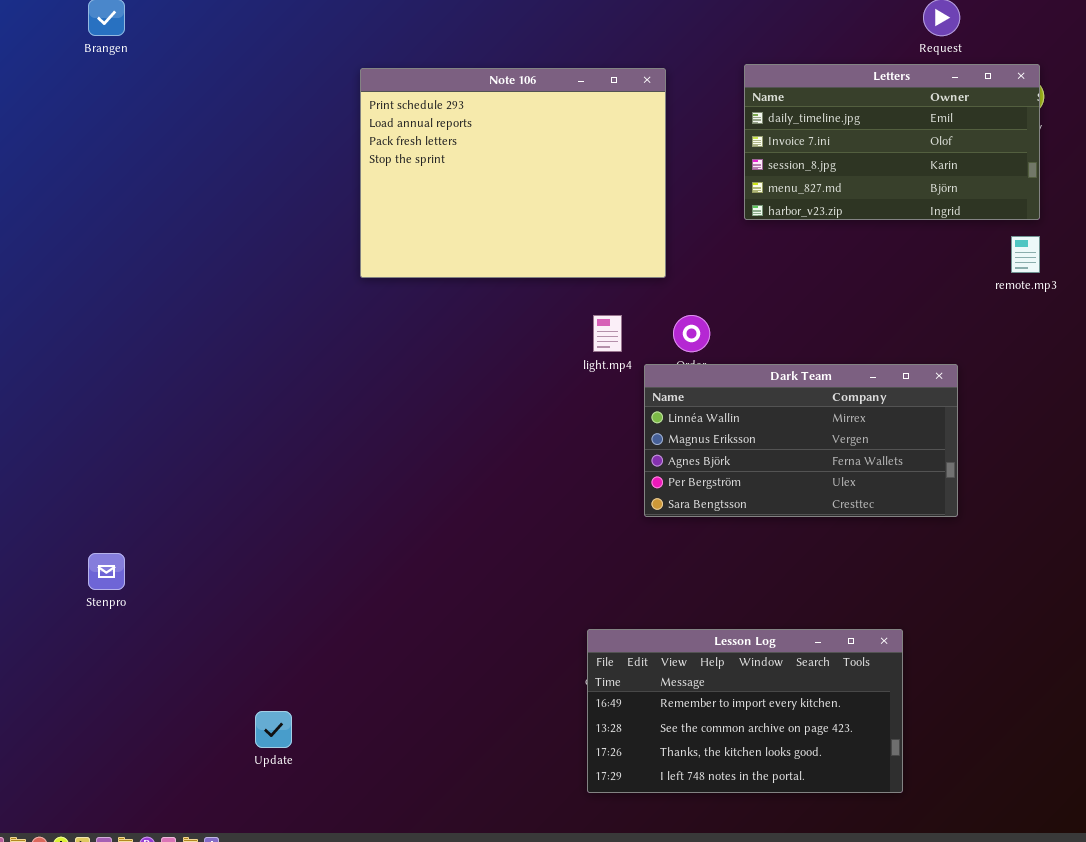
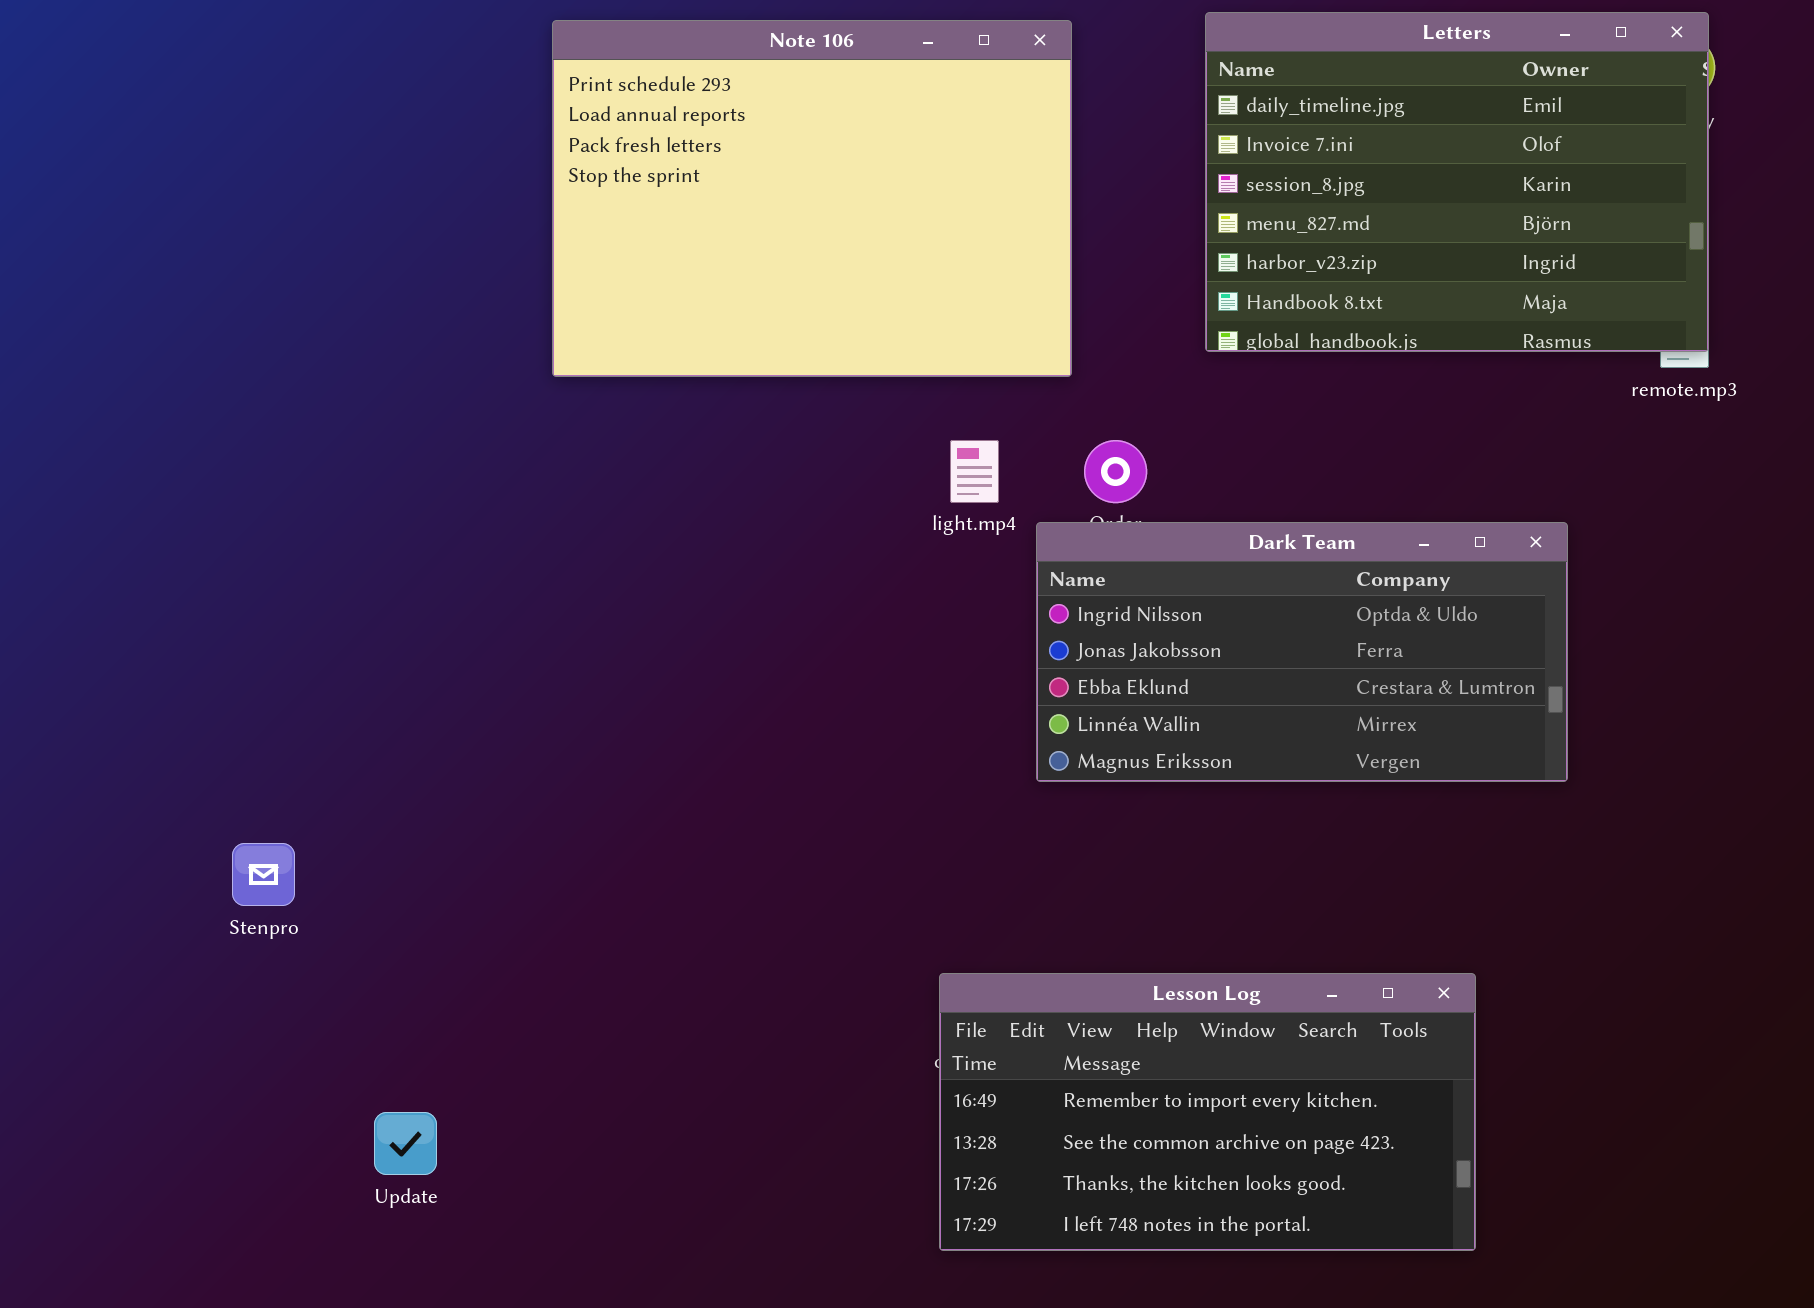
Letters: [744,64,1040,220] -> [1205,12,1709,352], resized
Dark Team: [644,364,958,517] -> [1036,522,1568,782], scrolled up 3 rows
Stenpro: [88,553,125,590] -> [232,843,295,906], moved

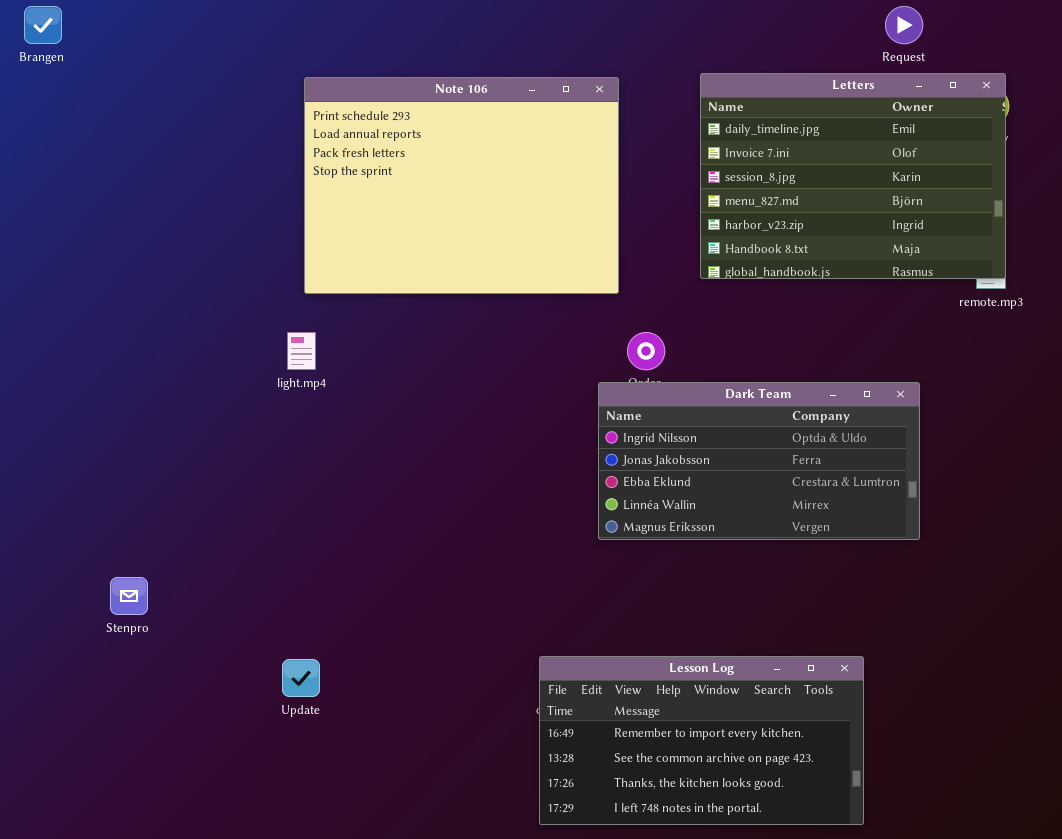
light.mp4: [950,440,999,503] -> [287,332,316,370], moved
Update: [374,1112,437,1175] -> [282,659,320,697], moved

